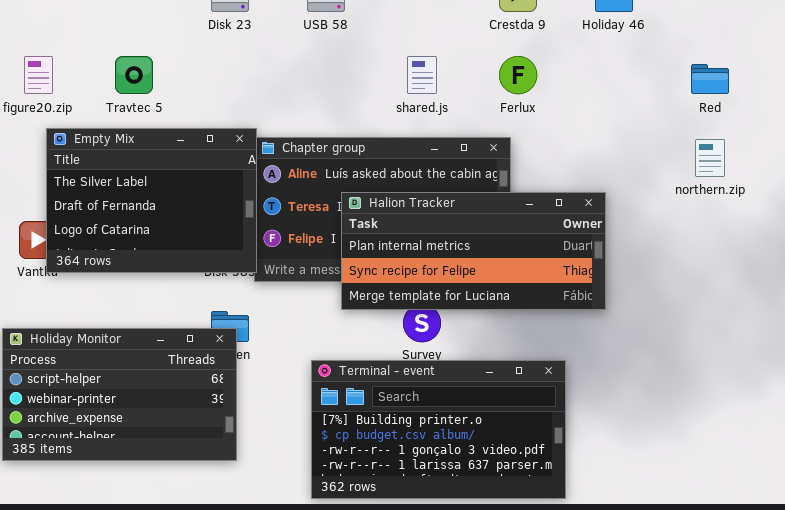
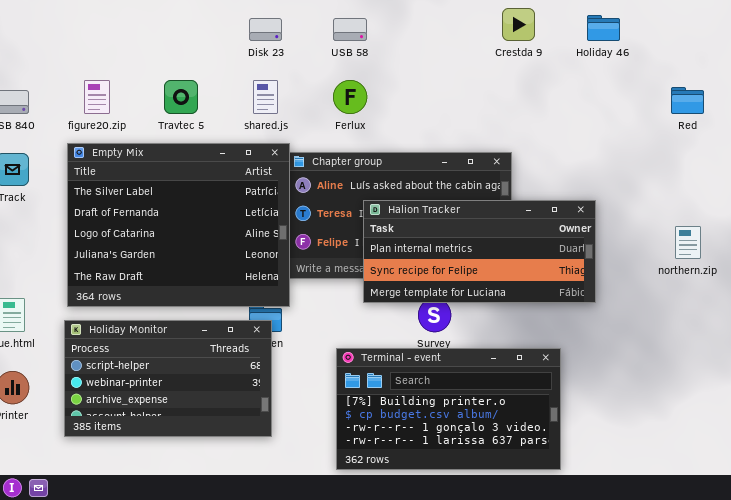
shared.js: [407,56,437,94] -> [253,80,278,114], moved
Ferlux: [499,56,537,94] -> [333,80,367,114], moved
Empty Mix: [46,128,257,273] -> [67,143,290,307], resized
northern.zip: [695,139,725,177] -> [675,226,701,259], moved

